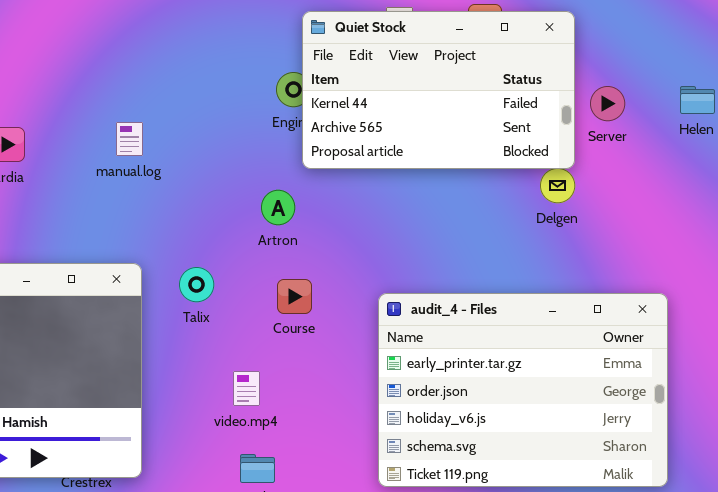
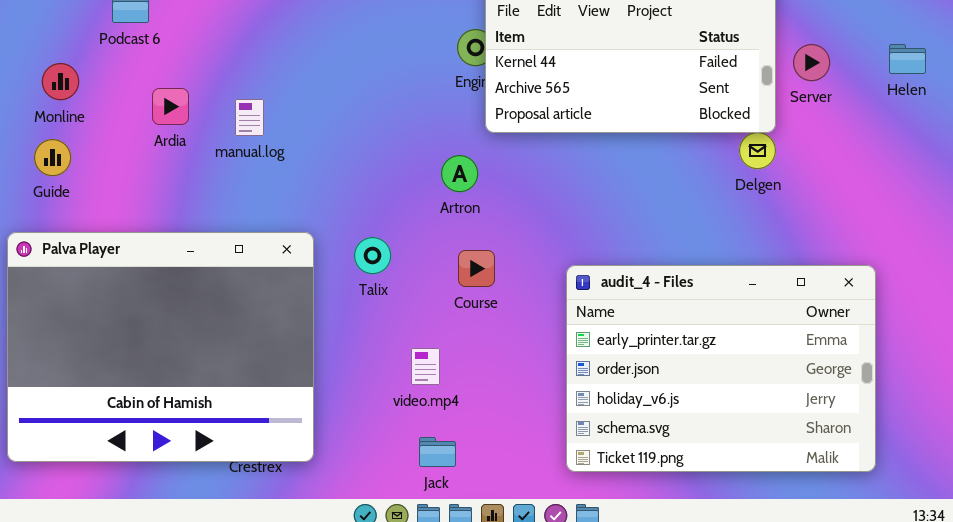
manual.log: [116,122,143,156] -> [235,99,264,136], moved

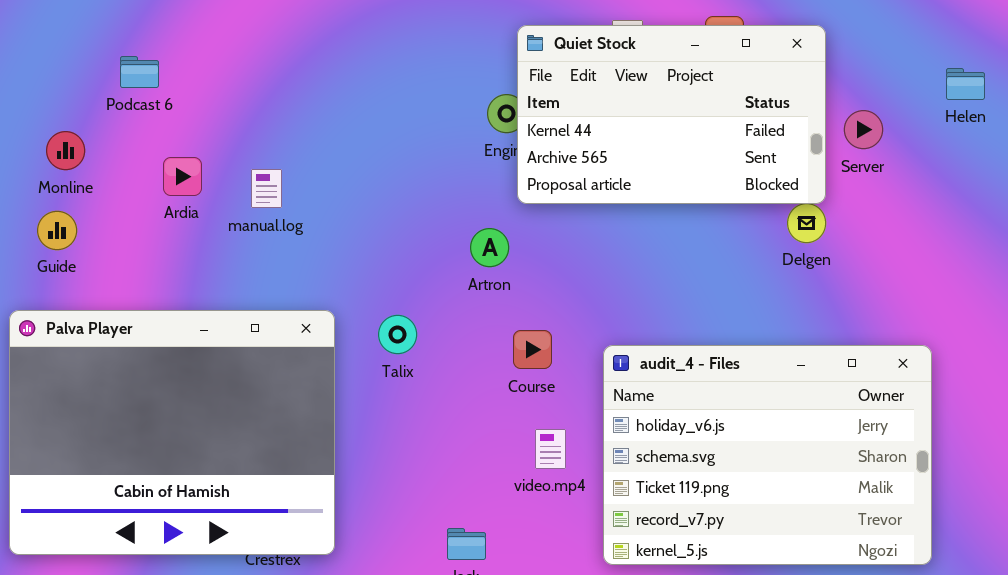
Helen: [889,44,926,74] -> [946,68,985,100], moved
Course: [458,250,495,287] -> [513,330,552,369], moved
audit_4 - Files: [566,265,876,472] -> [603,345,932,565], scrolled down 2 rows
video.mp4: [411,348,440,385] -> [535,429,566,469], moved

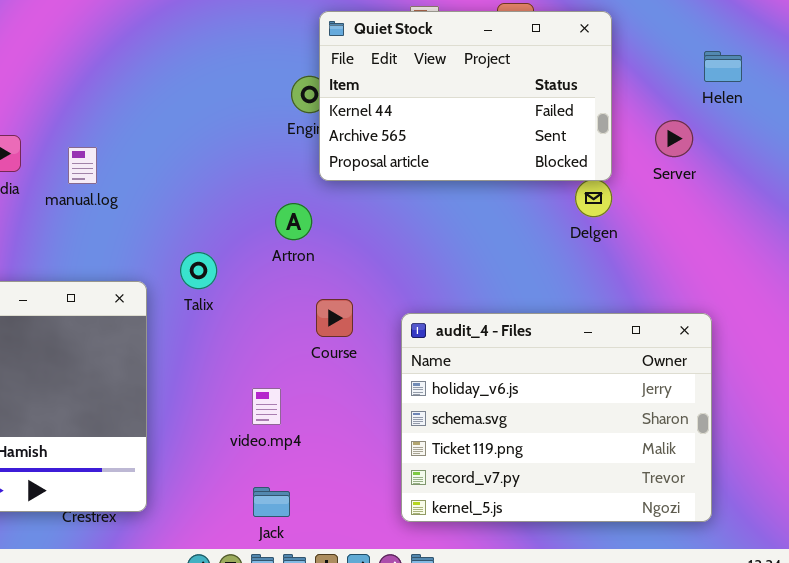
Helen: [946,68,985,100] -> [704,51,742,82], moved
Server: [844,110,883,149] -> [655,120,693,157], moved
Talix: [378,315,417,354] -> [180,252,217,289], moved
video.mp4: [535,429,566,469] -> [252,388,281,425], moved

